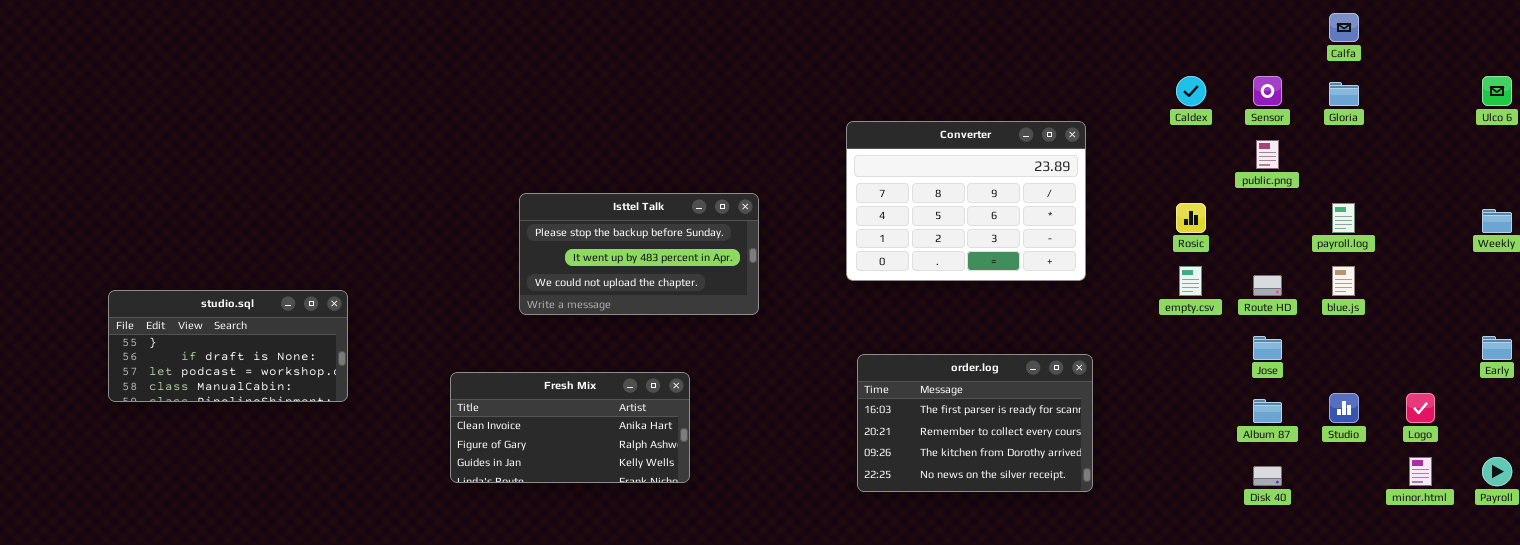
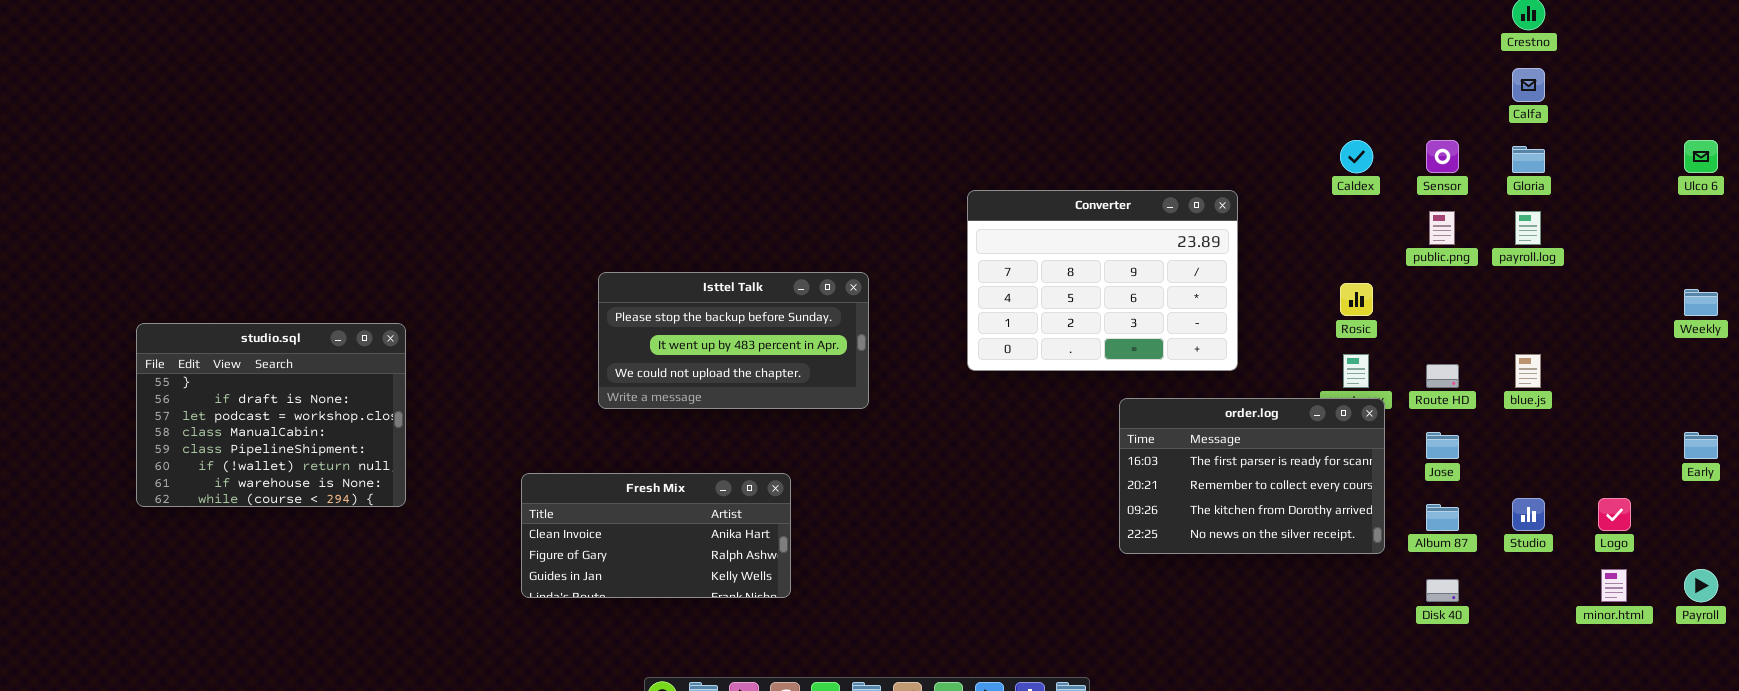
payroll.log: [1332,203,1355,233] -> [1515,211,1541,245], moved
studio.sql: [108,290,348,402] -> [136,323,406,507], resized
order.log: [857,354,1093,492] -> [1119,398,1385,554], moved

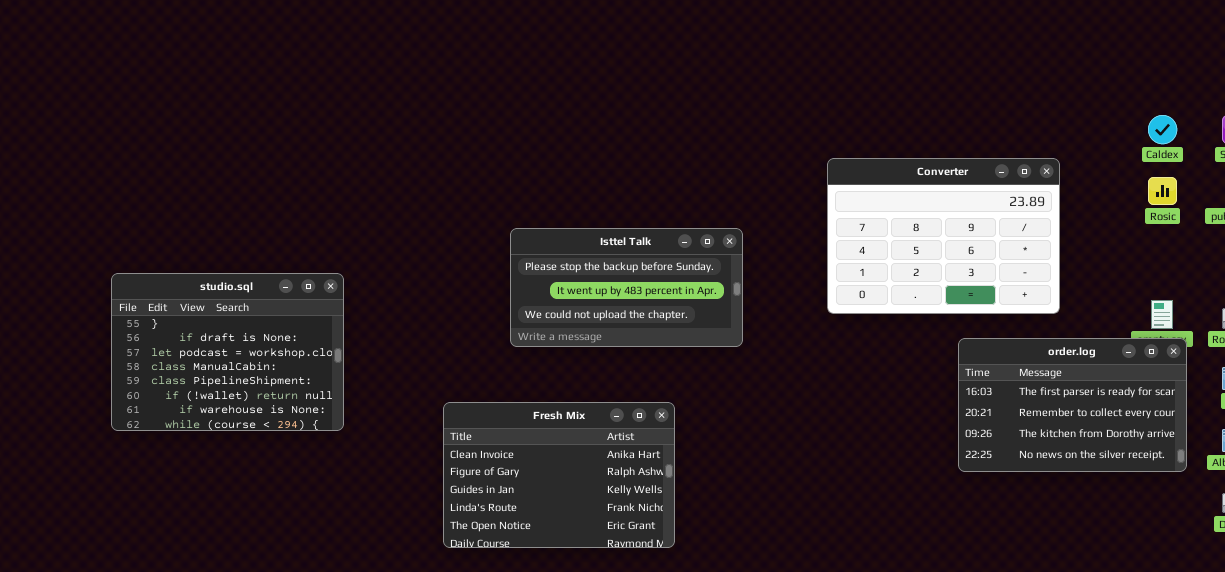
Rosic: [1340,283,1373,316] -> [1148,177,1177,205], moved
Fresh Mix: [521,473,791,598] -> [443,402,675,548], resized

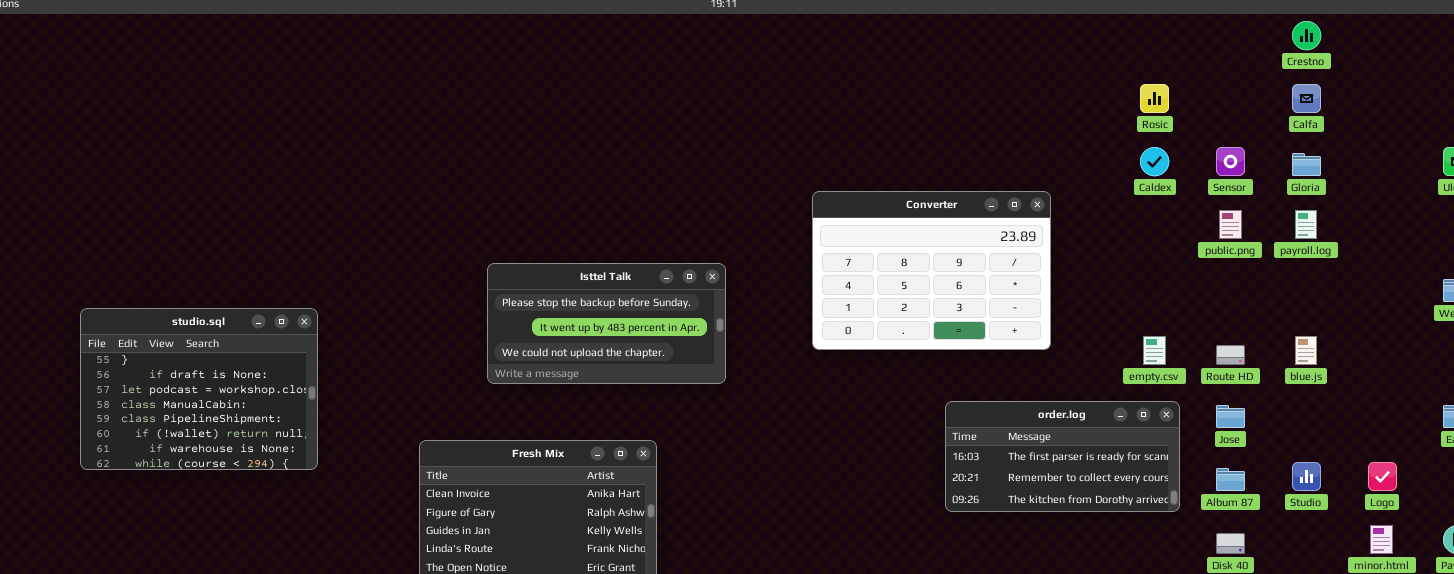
Rosic: [1148,177,1177,205] -> [1140,84,1169,113], moved
order.log: [958,338,1187,472] -> [945,401,1180,512], resized

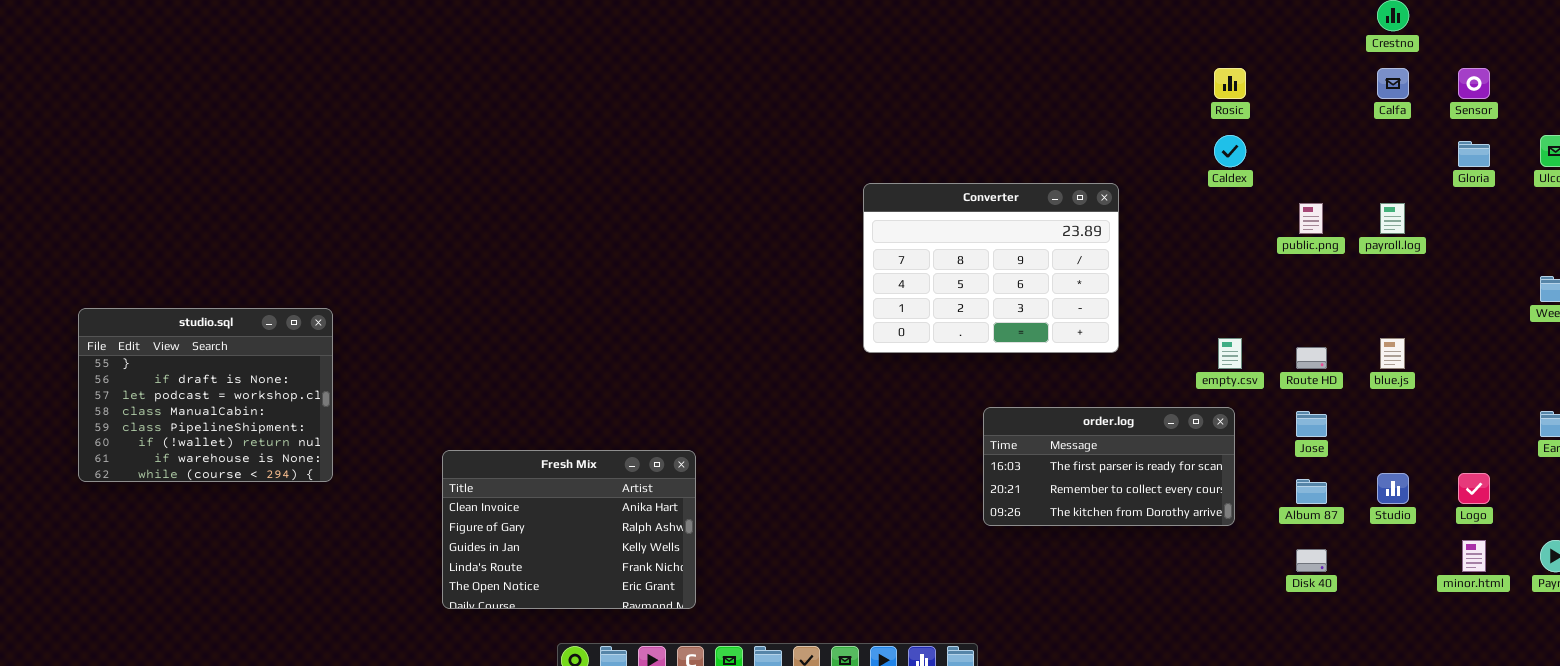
Sensor: [1216,147,1245,176] -> [1458,68,1490,99], moved
Gloria: [1292,153,1321,176] -> [1458,141,1490,167], moved
Isttel Talk: [487,263,726,384] -> none, closed
order.log: [945,401,1180,512] -> [983,407,1235,526], moved

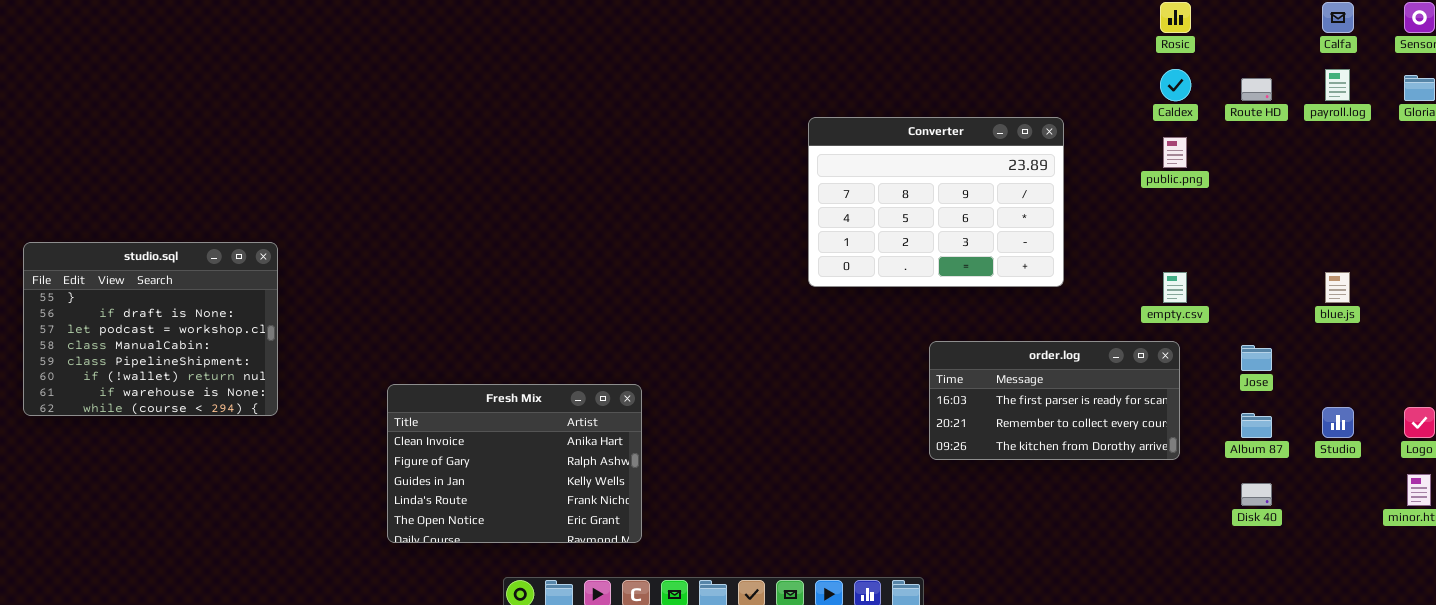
public.png: [1299,203,1323,234] -> [1163,137,1187,168], moved
payroll.log: [1380,203,1405,234] -> [1325,69,1350,101], moved
Route HD: [1296,347,1327,369] -> [1241,78,1272,101], moved

